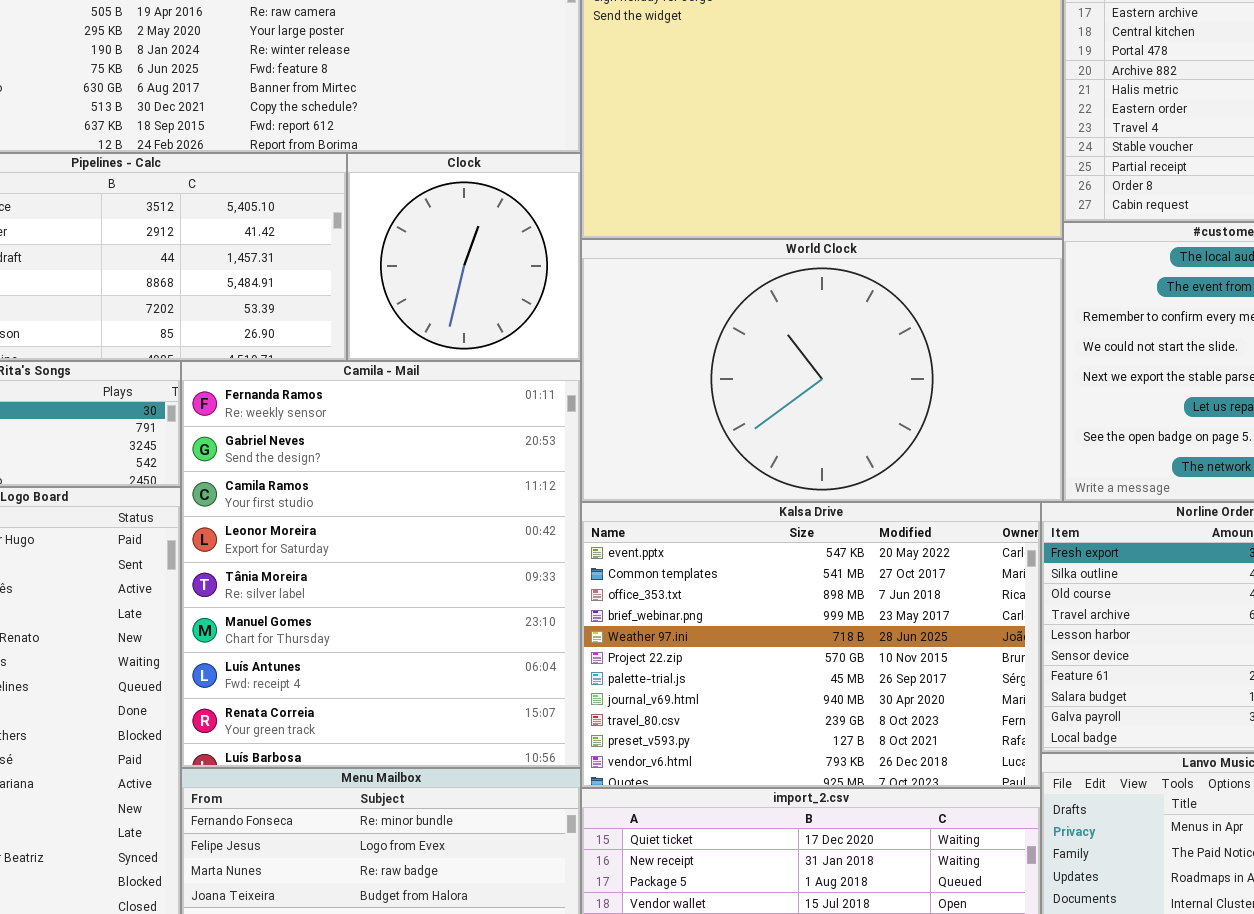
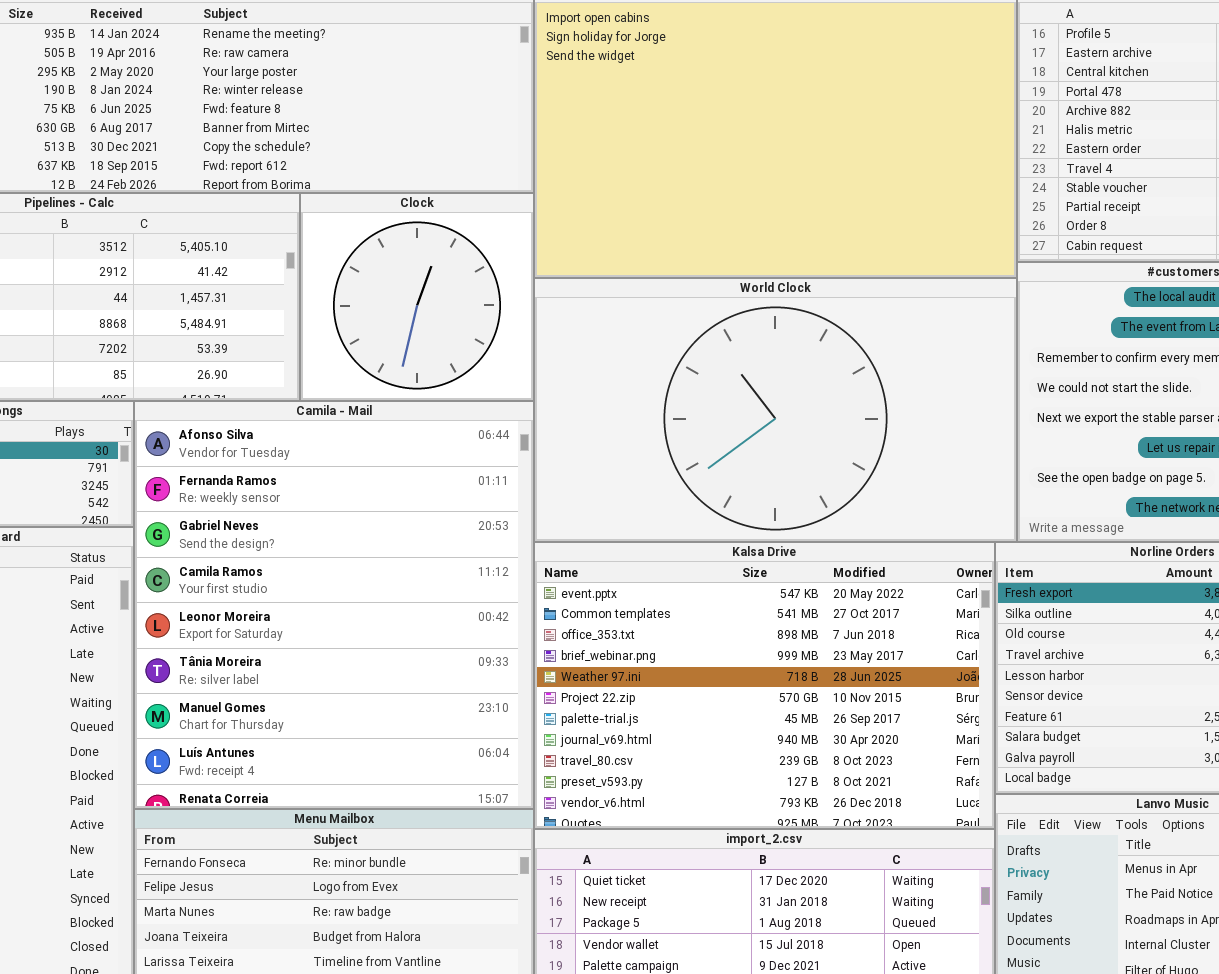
Camila - Mail: [181,361,581,768] -> [134,401,534,809], scrolled up 1 row

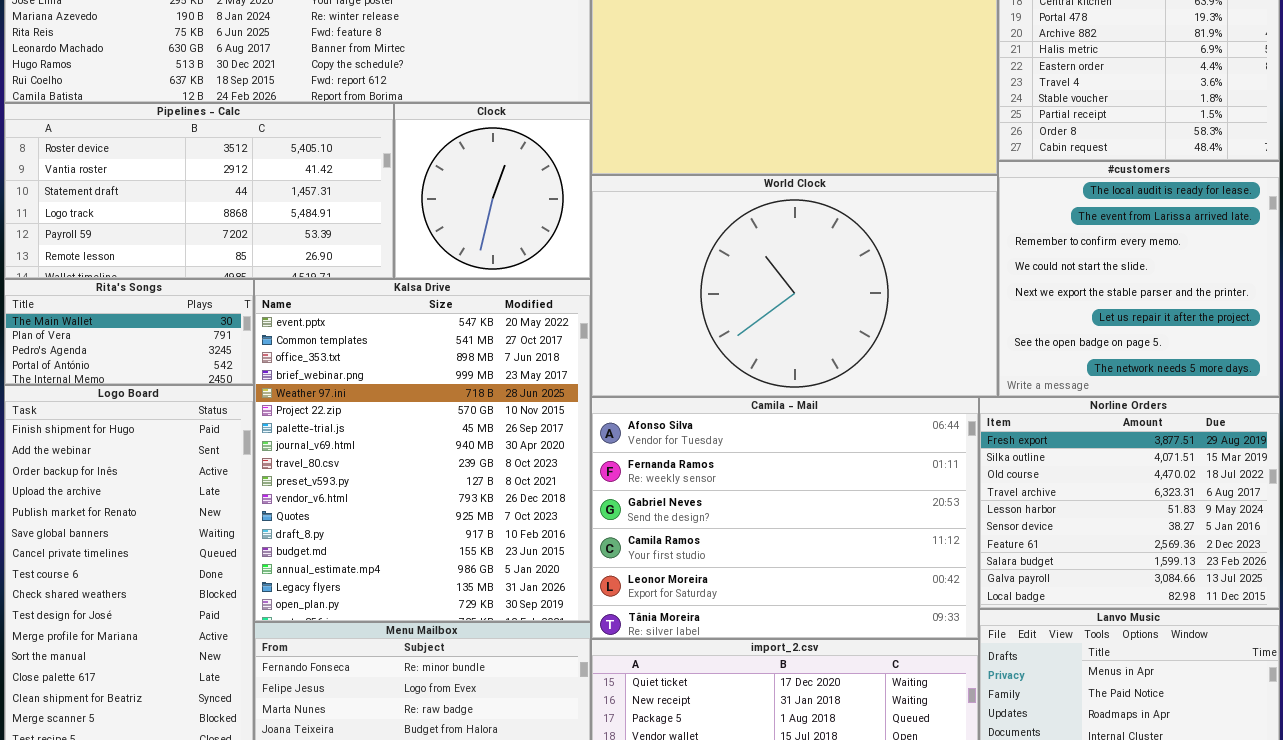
Camila - Mail: [134,401,534,809] -> [591,397,979,639], moved, resized
Kalsa Drive: [534,542,995,829] -> [254,279,591,622], moved, resized

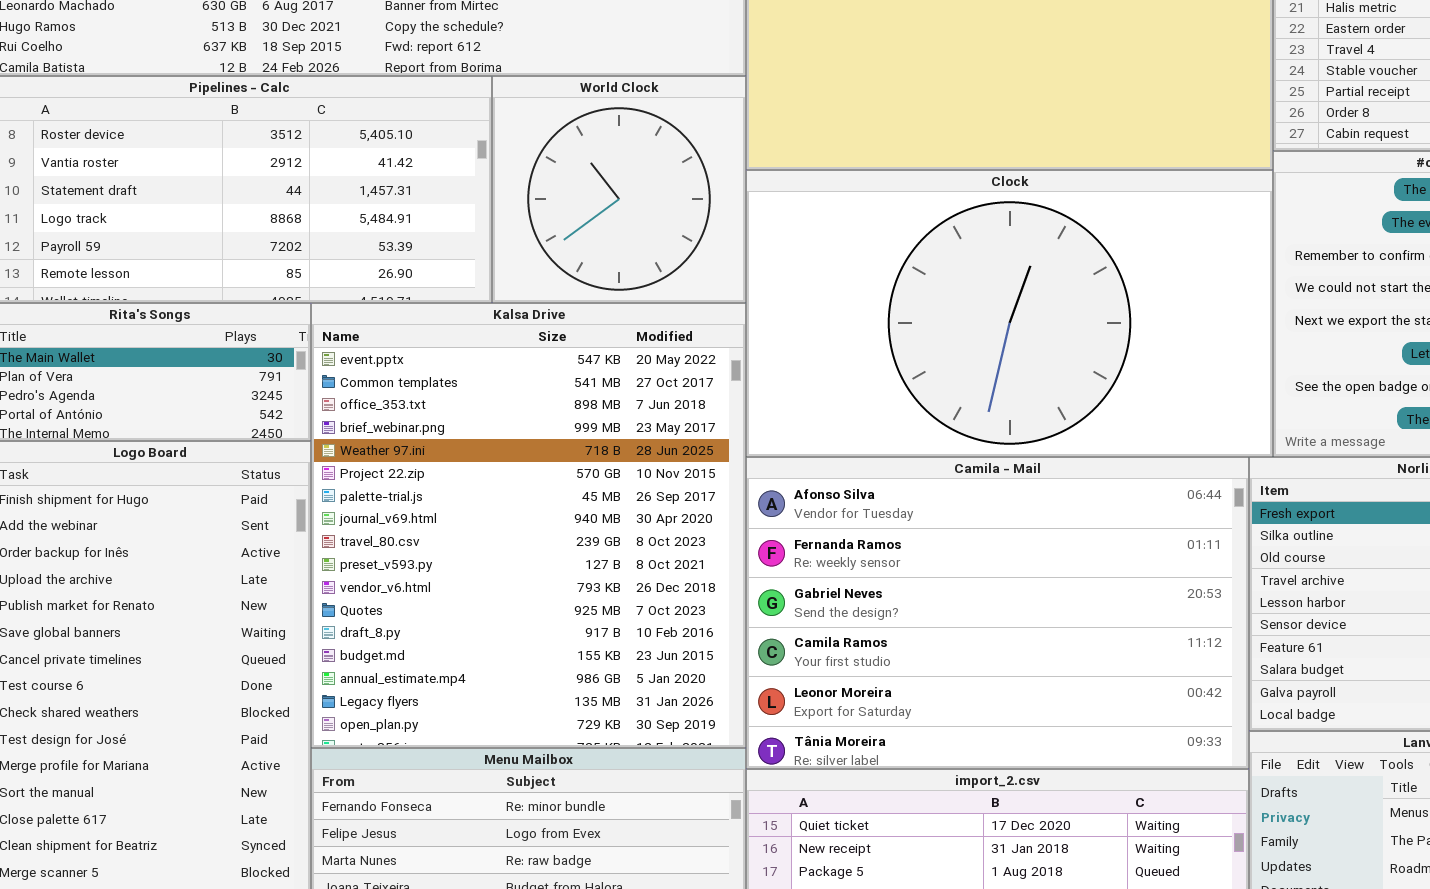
Clock: [394,103,591,279] -> [746,170,1273,457], moved, resized
World Clock: [591,175,998,397] -> [492,76,746,303], moved, resized

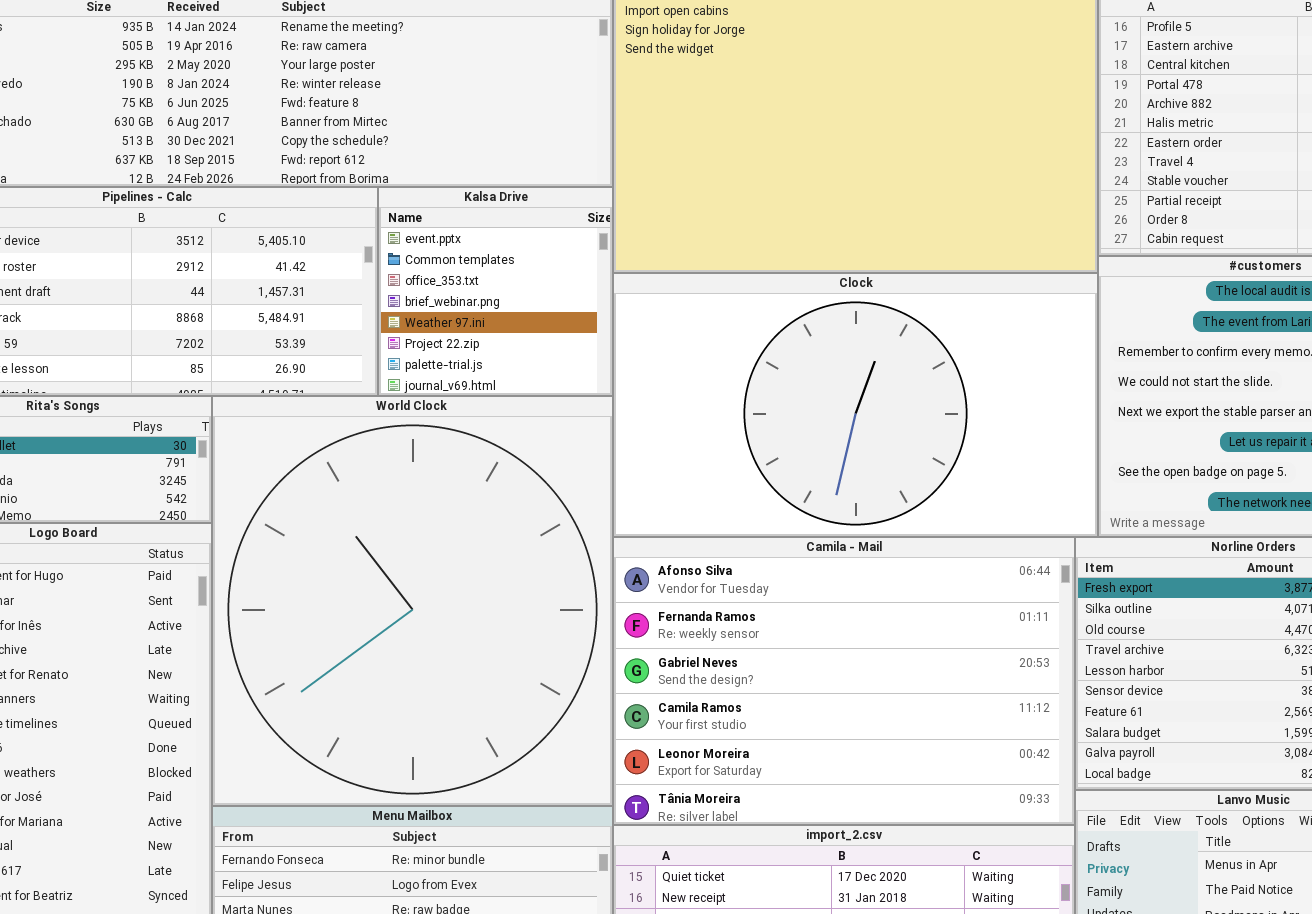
World Clock: [492,76,746,303] -> [212,396,613,806], moved, resized
Kalsa Drive: [311,303,746,748] -> [378,187,613,396], moved, resized

